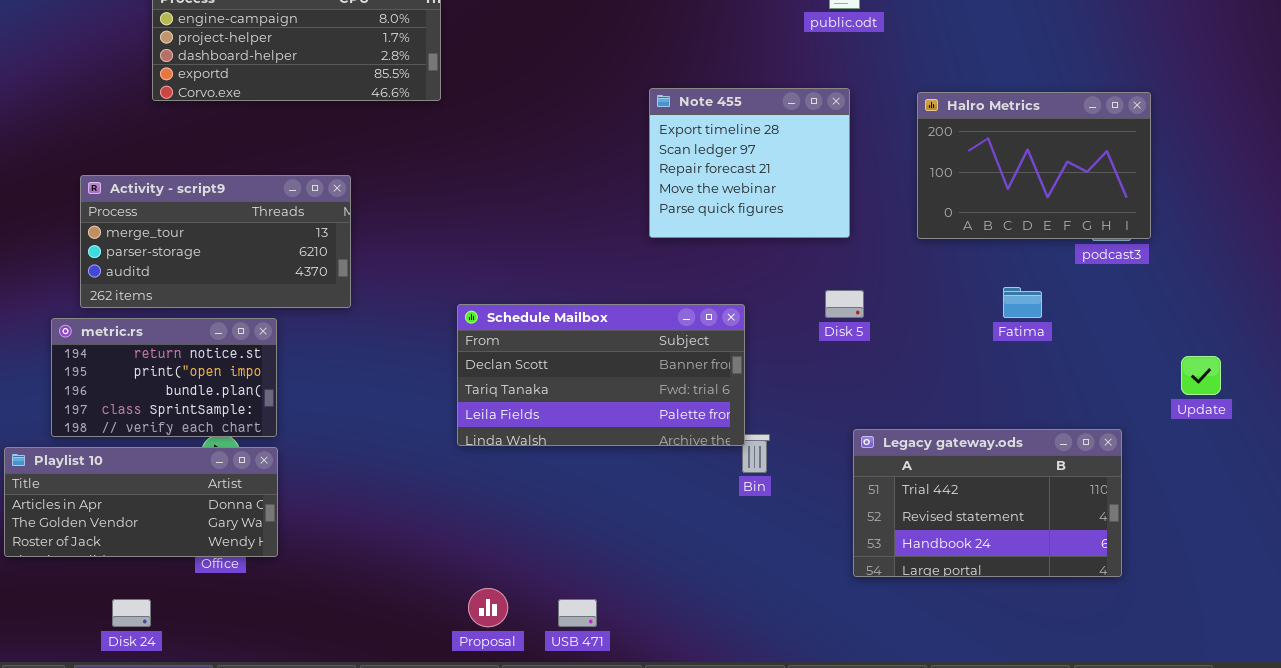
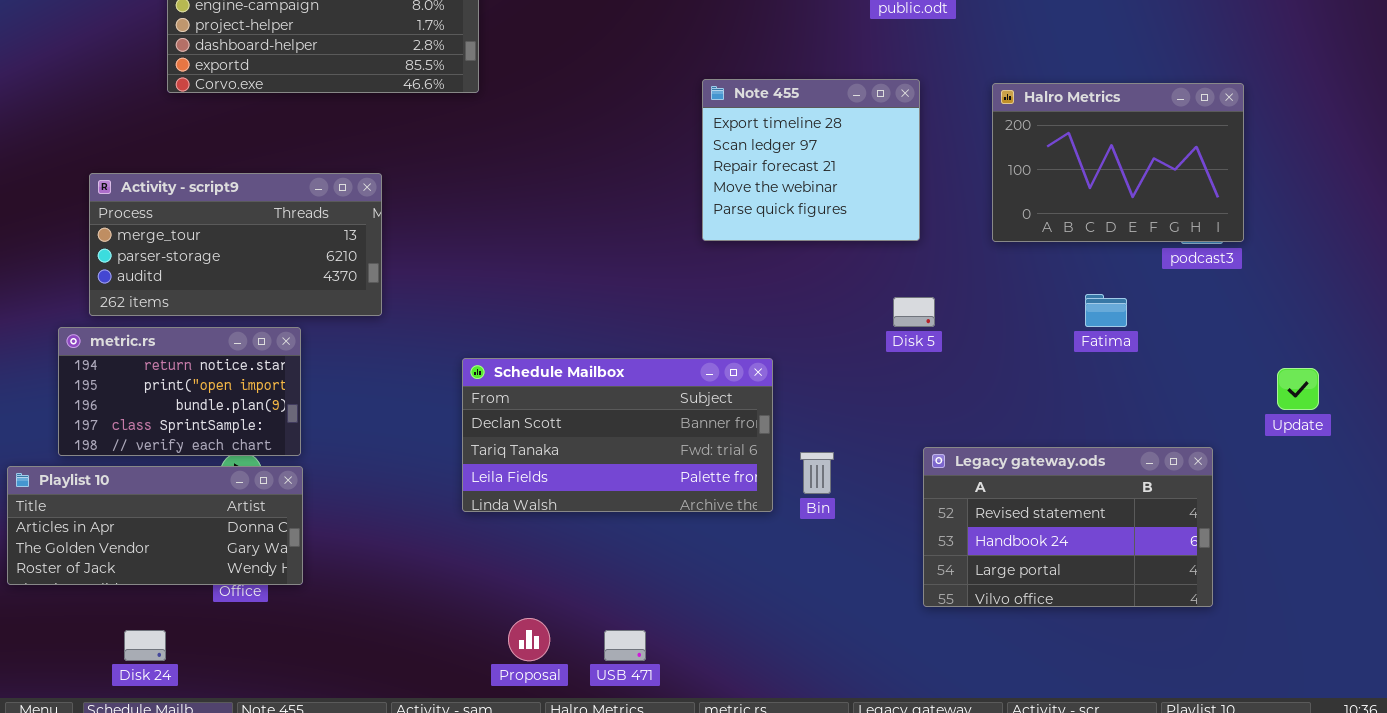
Schedule Mailbox: [457,304,745,446] -> [462,358,773,512], moved
Legacy gateway.ods: [853,429,1122,577] -> [923,447,1213,607], scrolled down 1 row

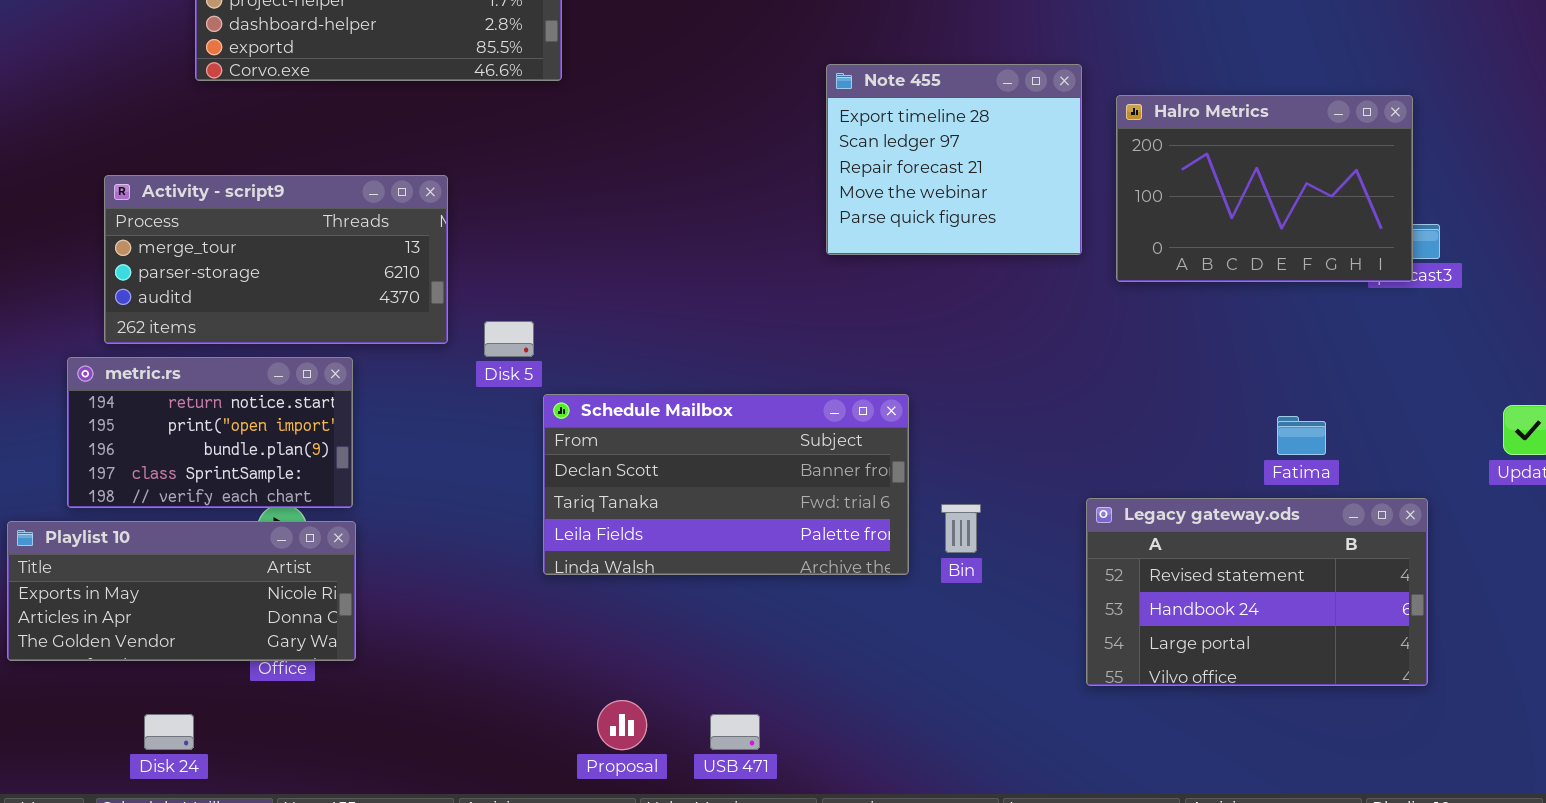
Halro Metrics: [992,83,1244,242] -> [1116,95,1413,282], moved
Fatima: [1085,294,1127,327] -> [1277,416,1326,455], moved
Disk 5: [893,297,935,327] -> [484,321,534,357], moved
Playlist 10: [7,466,303,585] -> [7,521,356,661], scrolled up 1 row

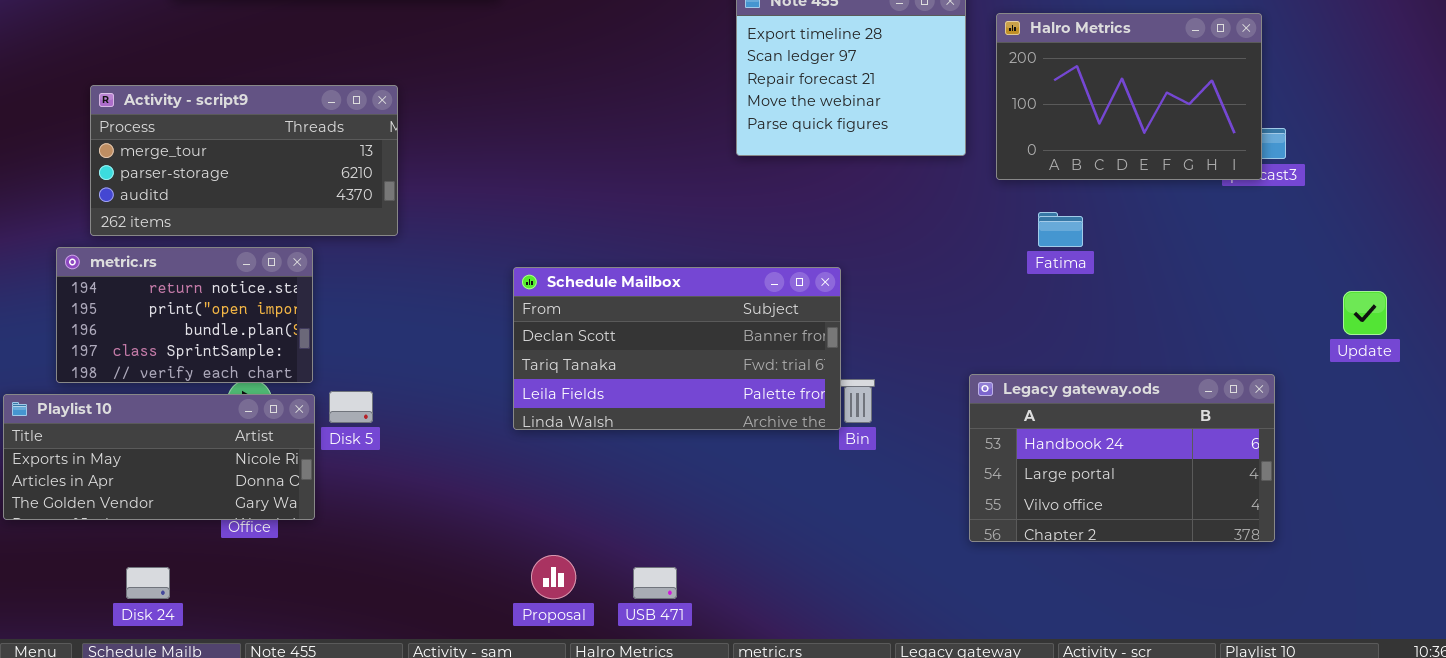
Disk 5: [484,321,534,357] -> [329,391,373,423], moved
Schedule Mailbox: [543,394,909,575] -> [513,267,841,430], moved
Fatima: [1277,416,1326,455] -> [1038,212,1083,247], moved
Legacy gateway.ods: [1086,498,1428,686] -> [969,374,1275,542], scrolled down 1 row

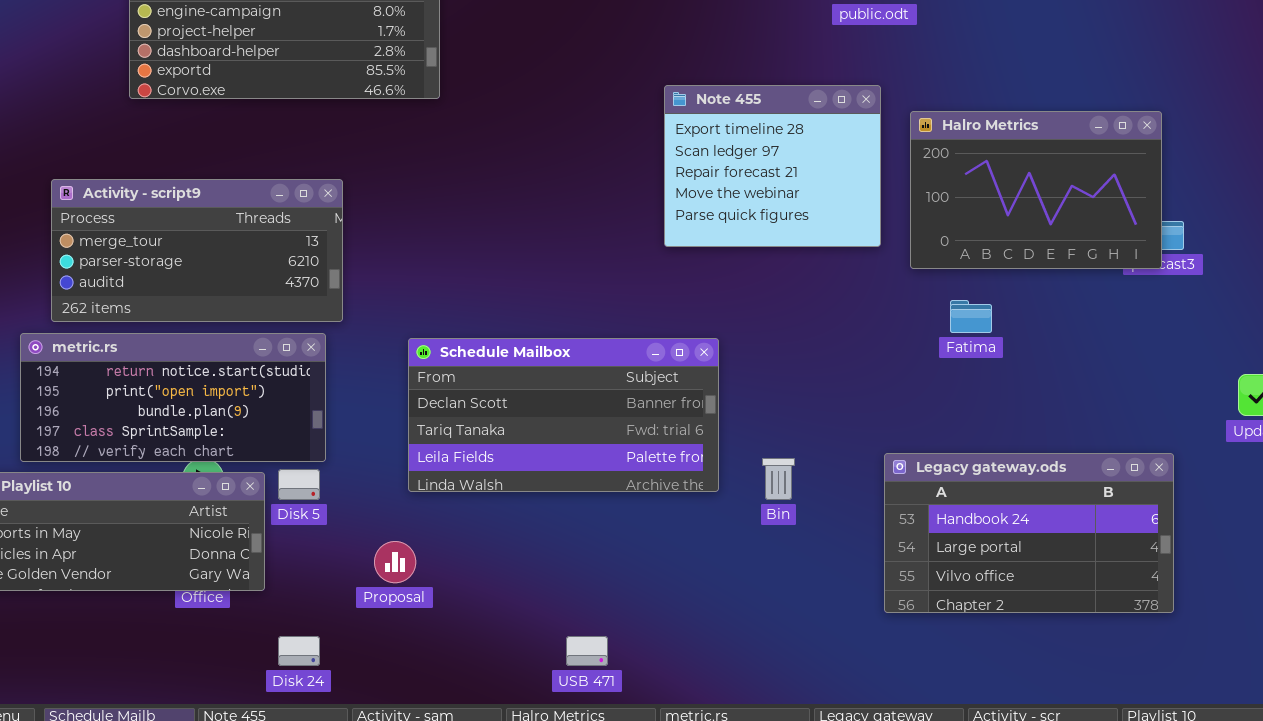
metric.rs: [56,247,313,383] -> [20,333,326,462], resized
Schedule Mailbox: [513,267,841,430] -> [408,338,719,492], moved
Proposal: [531,555,576,599] -> [374,541,416,583], moved
Disk 24: [126,567,170,599] -> [278,636,320,666], moved

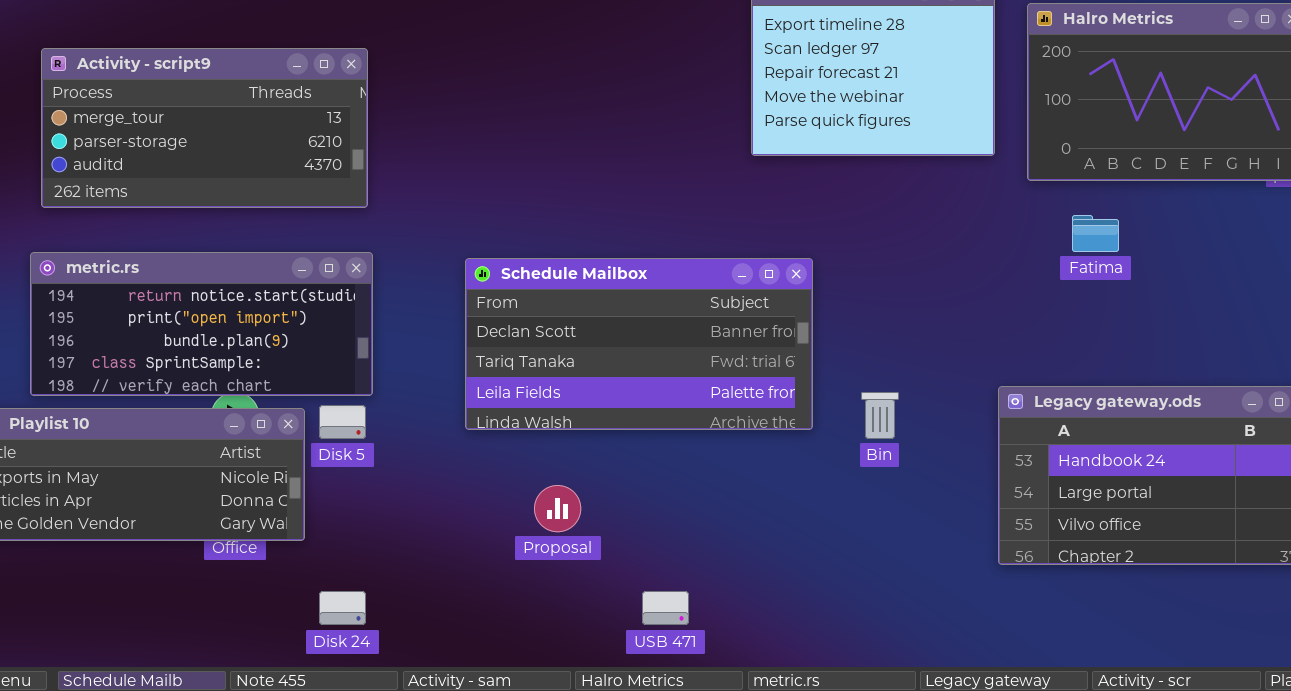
Activity - script9: [51,179,343,322] -> [41,48,368,208], moved
Proposal: [374,541,416,583] -> [534,485,581,532], moved

